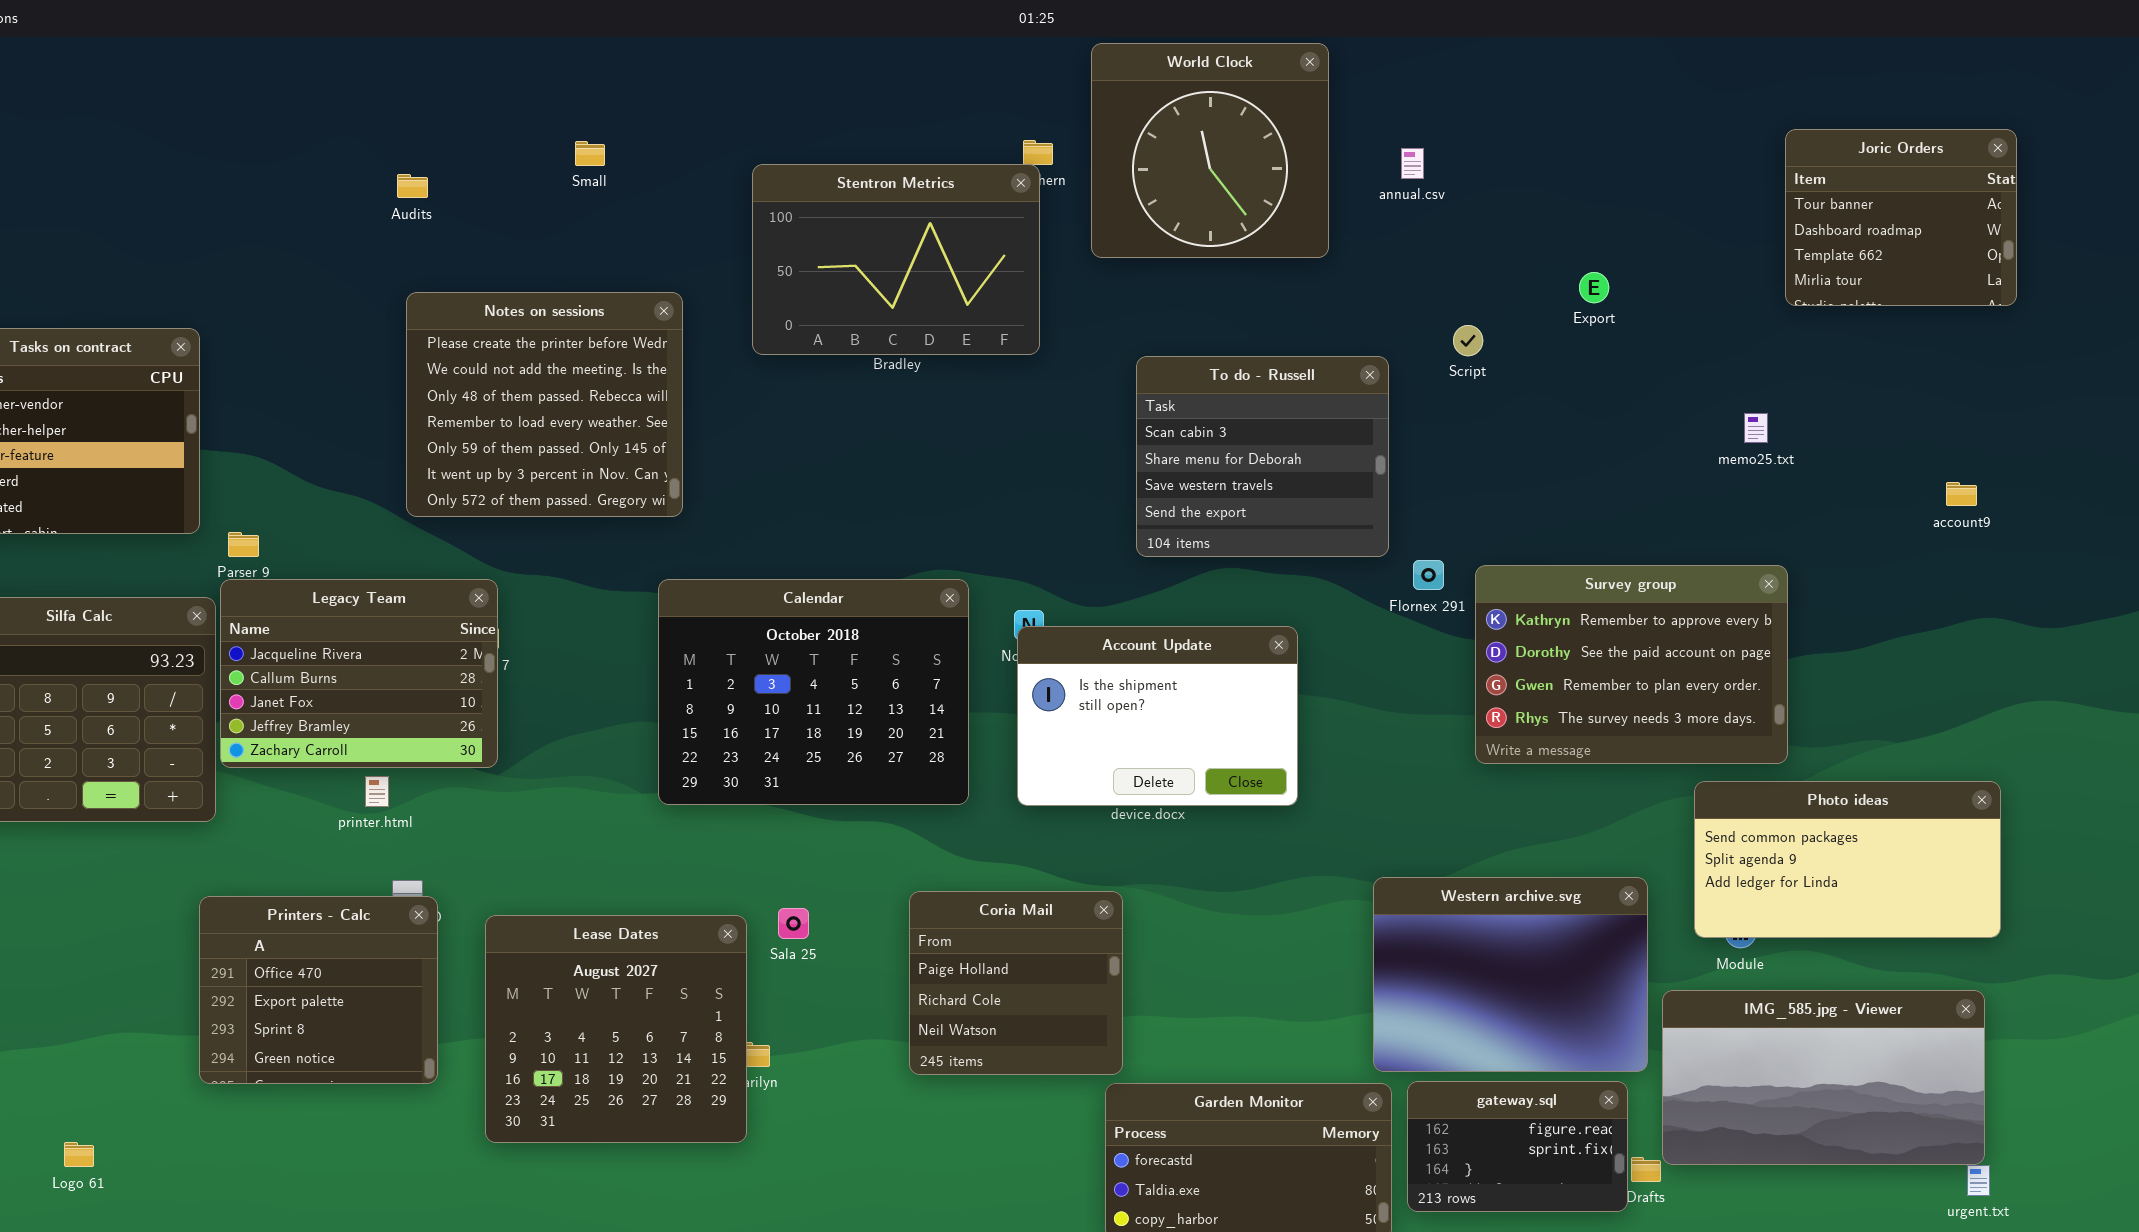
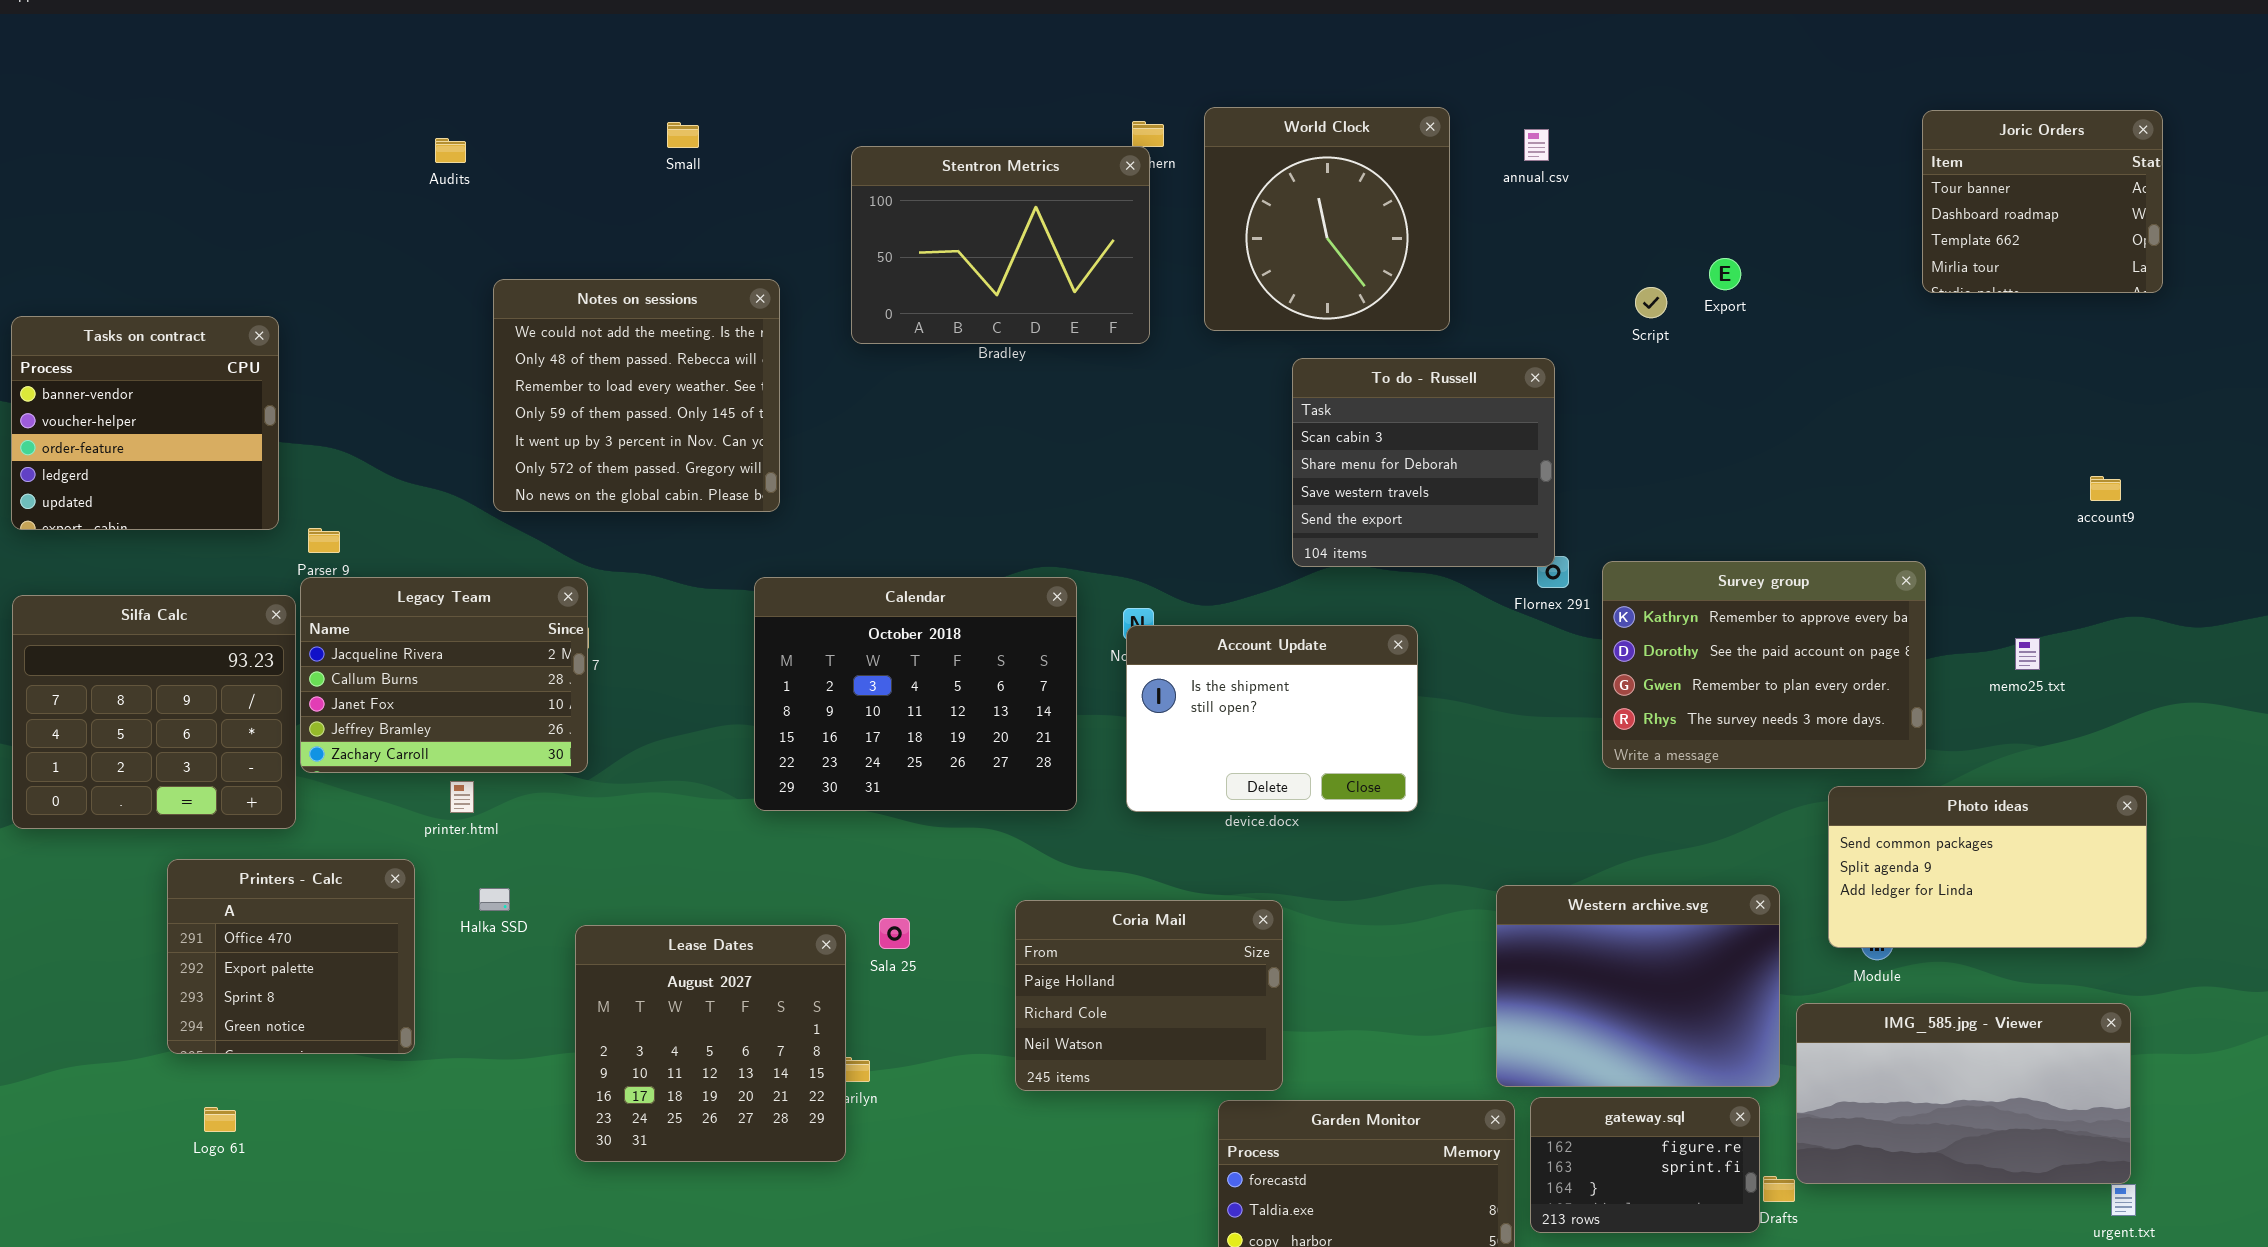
World Clock: [1091,43,1329,258] -> [1204,107,1450,331], moved
Audits: [397,174,428,198] -> [435,138,466,163], moved
Notes on sessions: [406,292,683,517] -> [493,279,780,512], scrolled down 1 row
Script: [1453,325,1483,356] -> [1635,287,1667,318], moved
To do - Russell: [1136,356,1389,557] -> [1292,358,1555,567], moved
memo25.txt: [1744,413,1768,443] -> [2015,638,2040,670], moved
Coria Mail: [909,891,1123,1075] -> [1015,900,1283,1091], resized
Printers - Calc: [199,896,438,1084] -> [167,859,415,1054], moved
Logo 61: [64,1142,94,1167] -> [204,1107,236,1132], moved

